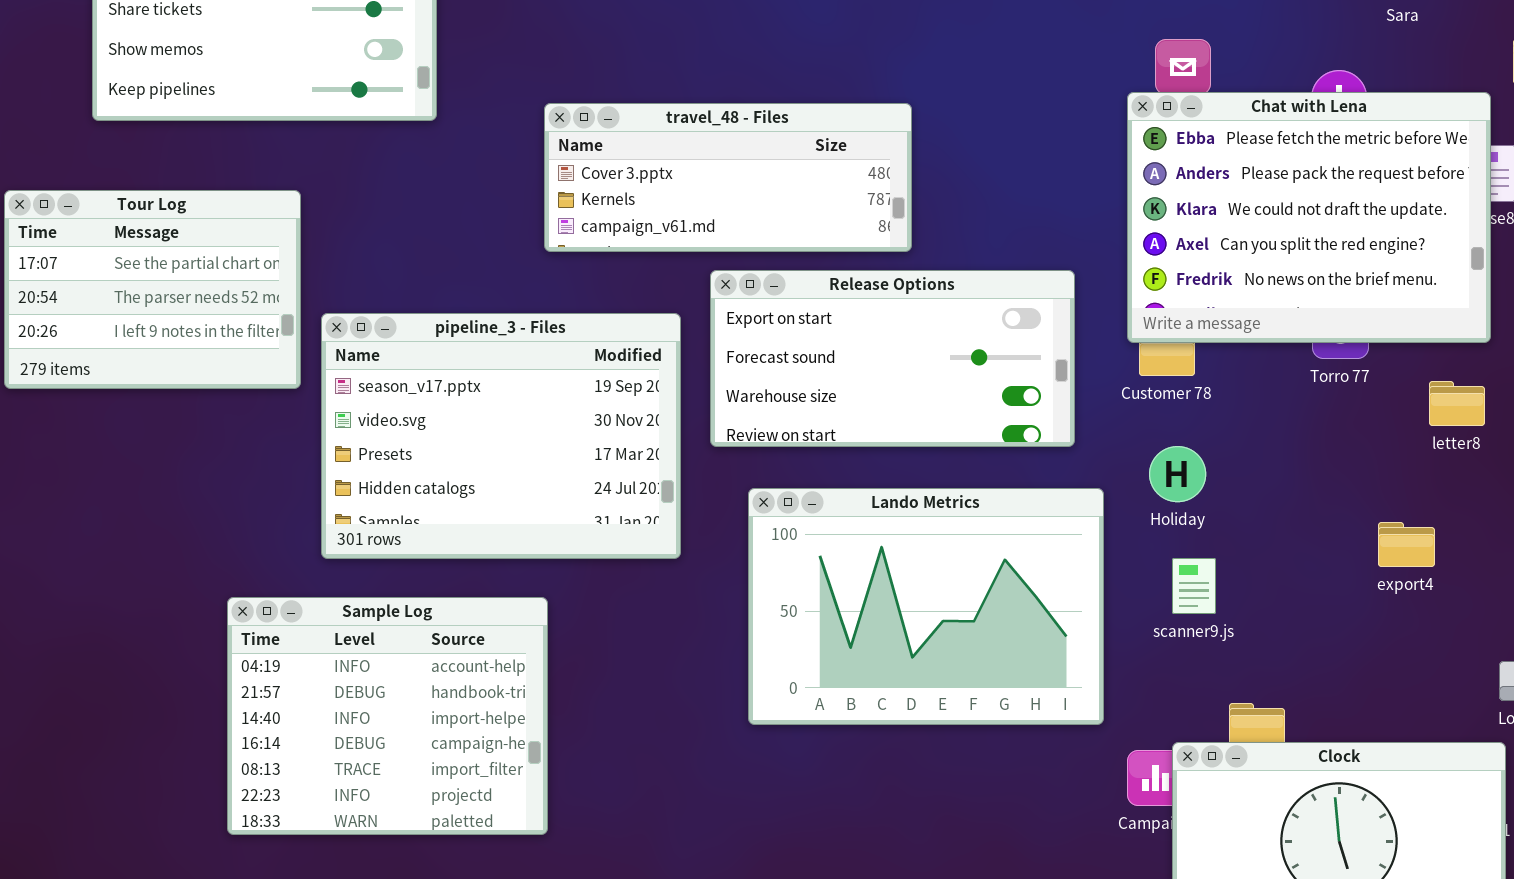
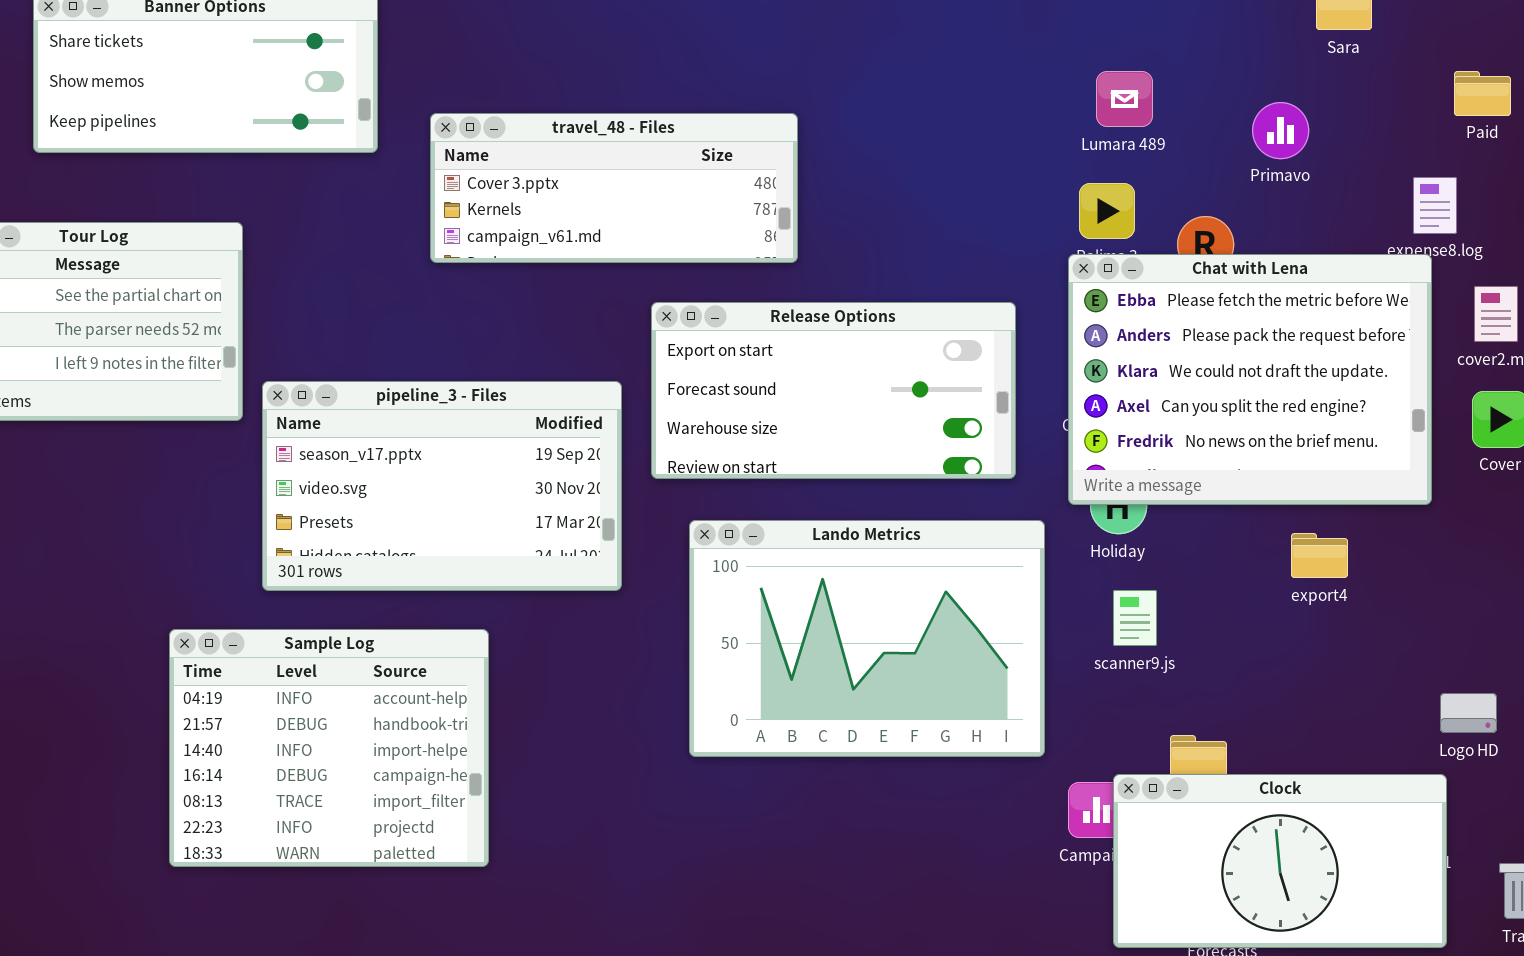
Chat with Lena: [1127,92,1491,343] -> [1068,254,1432,505], moved
travel_48 - Files: [544,103,912,252] -> [430,113,798,263], moved
pipeline_3 - Files: [321,313,681,559] -> [262,381,622,591], resized
export4: [1378,522,1435,567] -> [1291,533,1348,578], moved

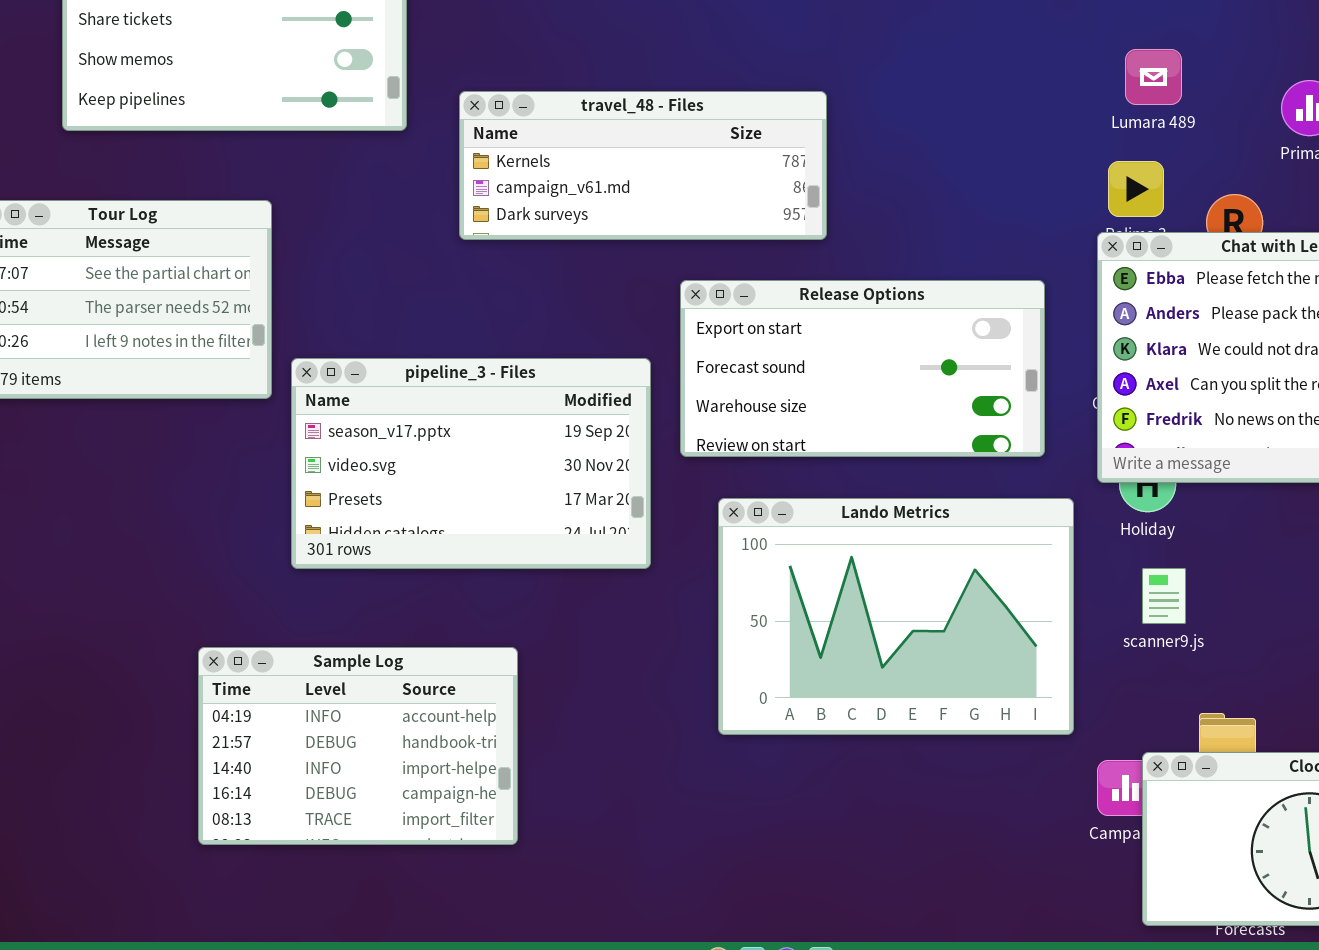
travel_48 - Files: [430,113,798,263] -> [459,91,827,240], scrolled down 1 row
Sample Log: [169,629,489,867] -> [198,647,518,845], resized

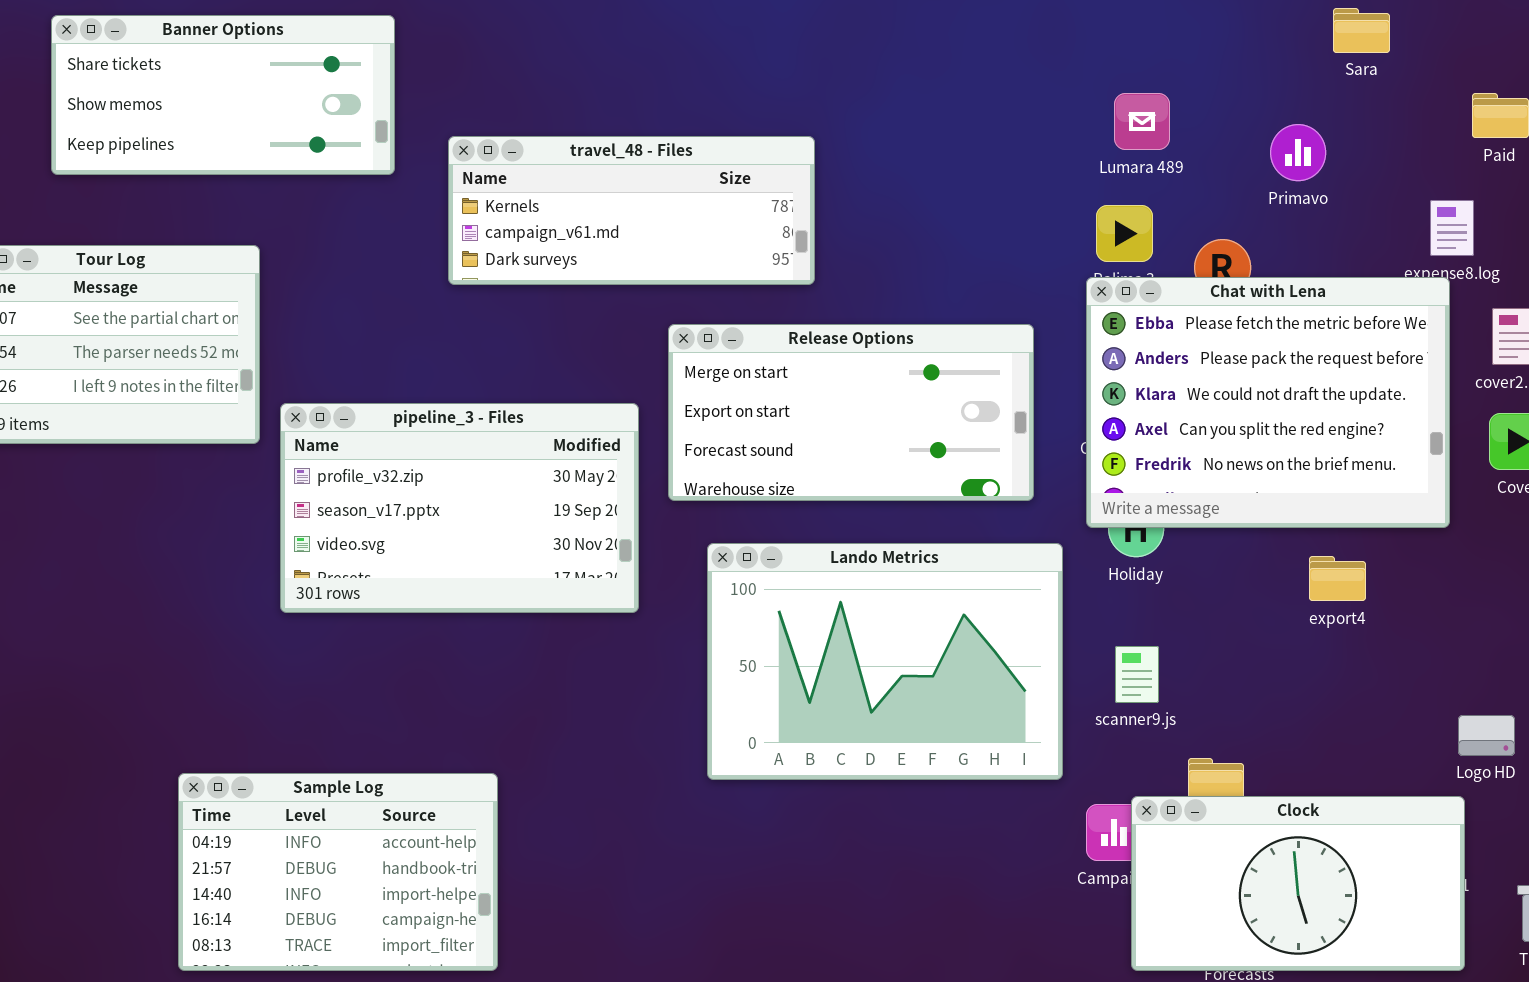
Release Options: [680,280,1045,457] -> [668,324,1034,501], scrolled up 1 row
pipeline_3 - Files: [291,358,651,569] -> [280,403,639,613], scrolled up 1 row
scanner9.js: [1142,568,1186,624] -> [1115,646,1159,703], moved
Sample Log: [198,647,518,845] -> [178,773,498,971], moved

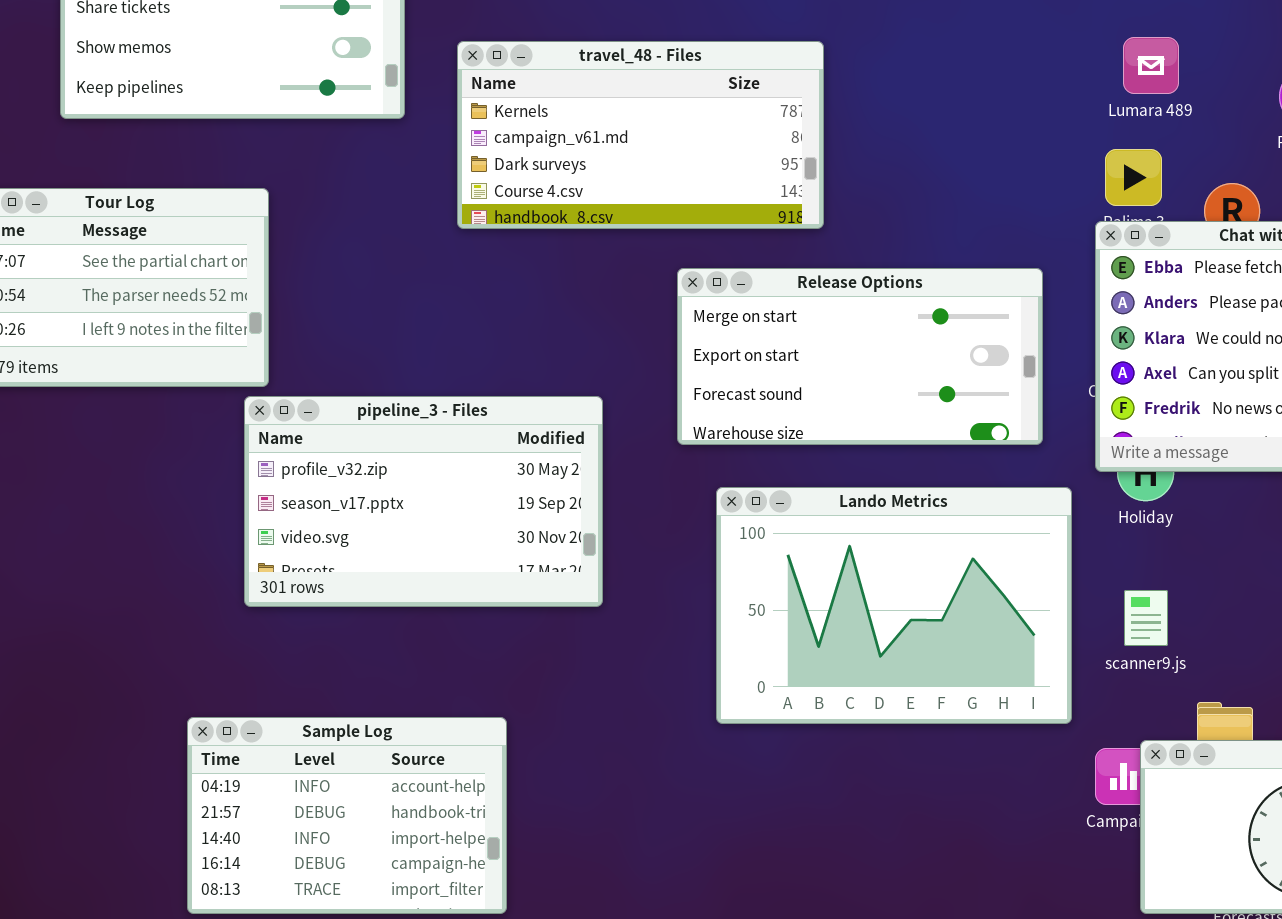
travel_48 - Files: [448,136,815,285] -> [457,41,824,229], resized
pipeline_3 - Files: [280,403,639,613] -> [244,396,603,607], moved

